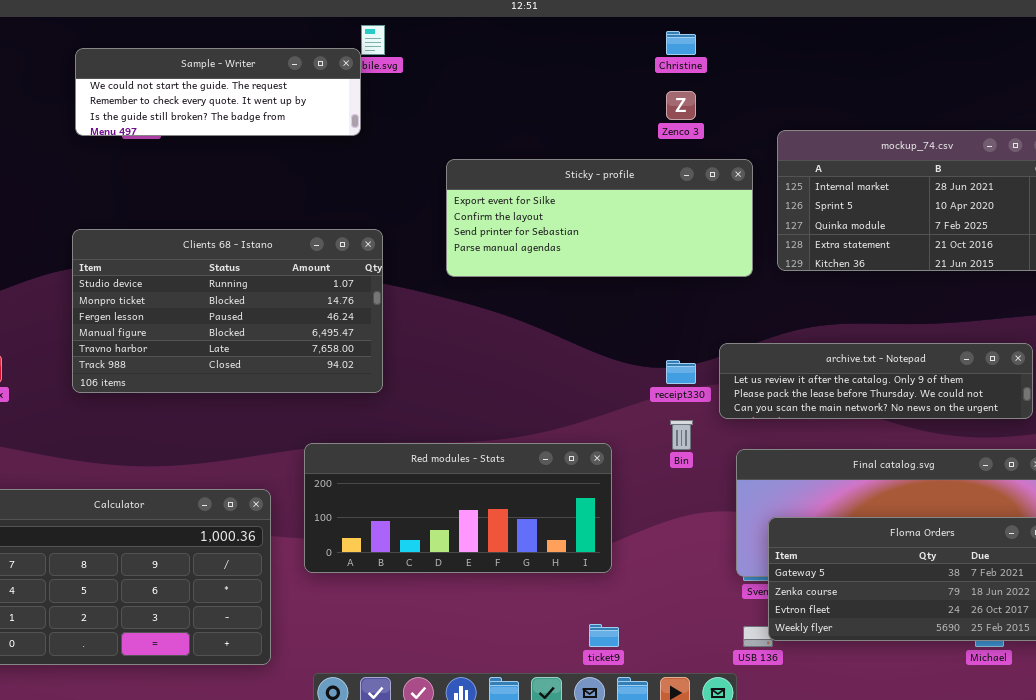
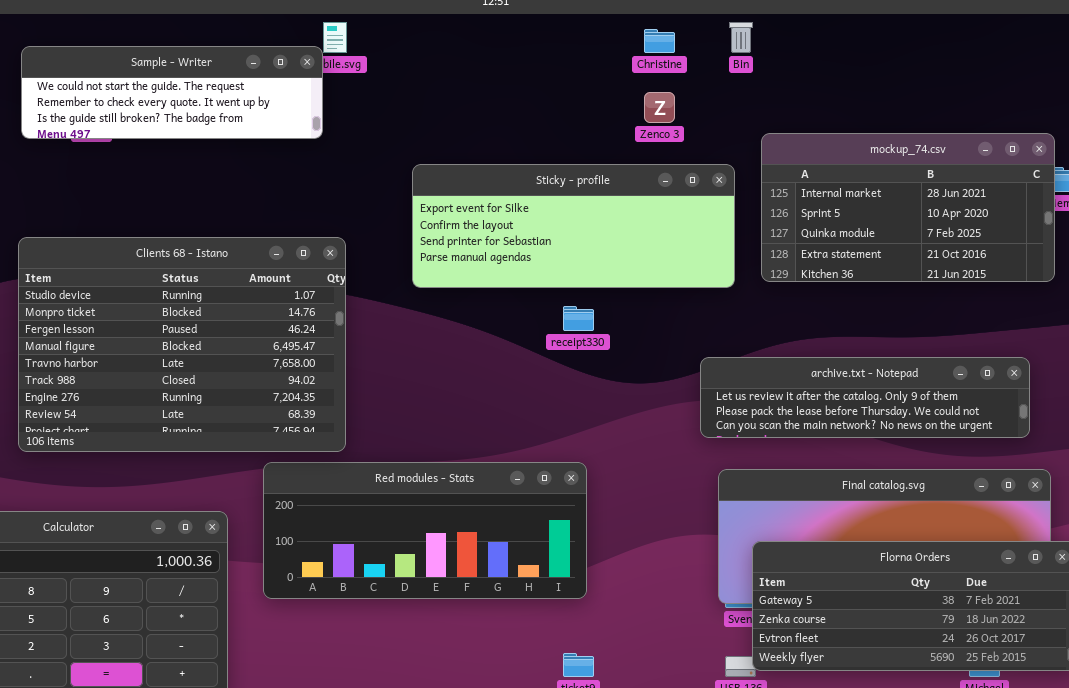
Clients 68 - Istano: [72,229,383,393] -> [18,237,346,452], resized
receipt330: [666,360,696,384] -> [563,306,594,331], moved
Bin: [670,420,693,450] -> [729,22,753,53], moved

